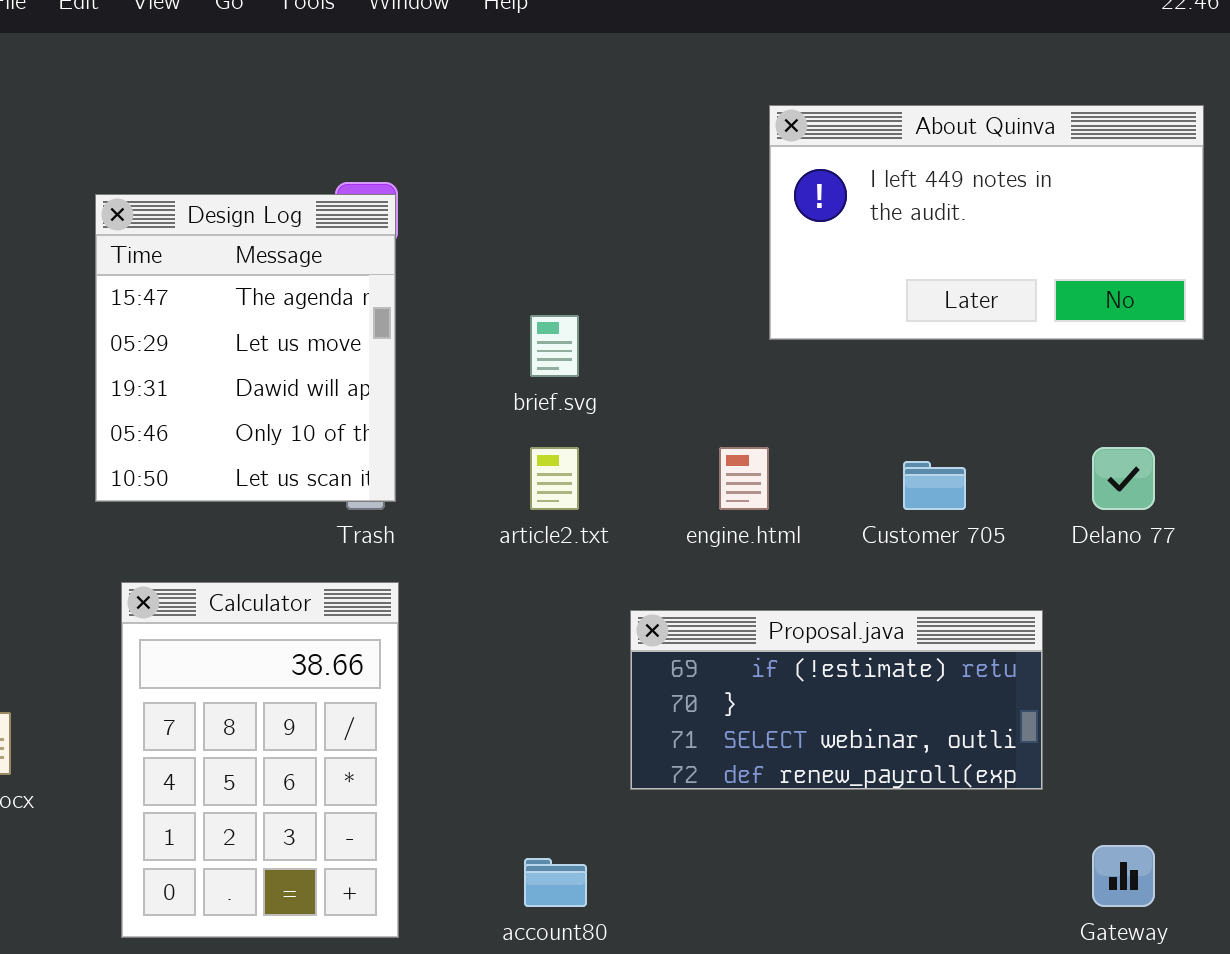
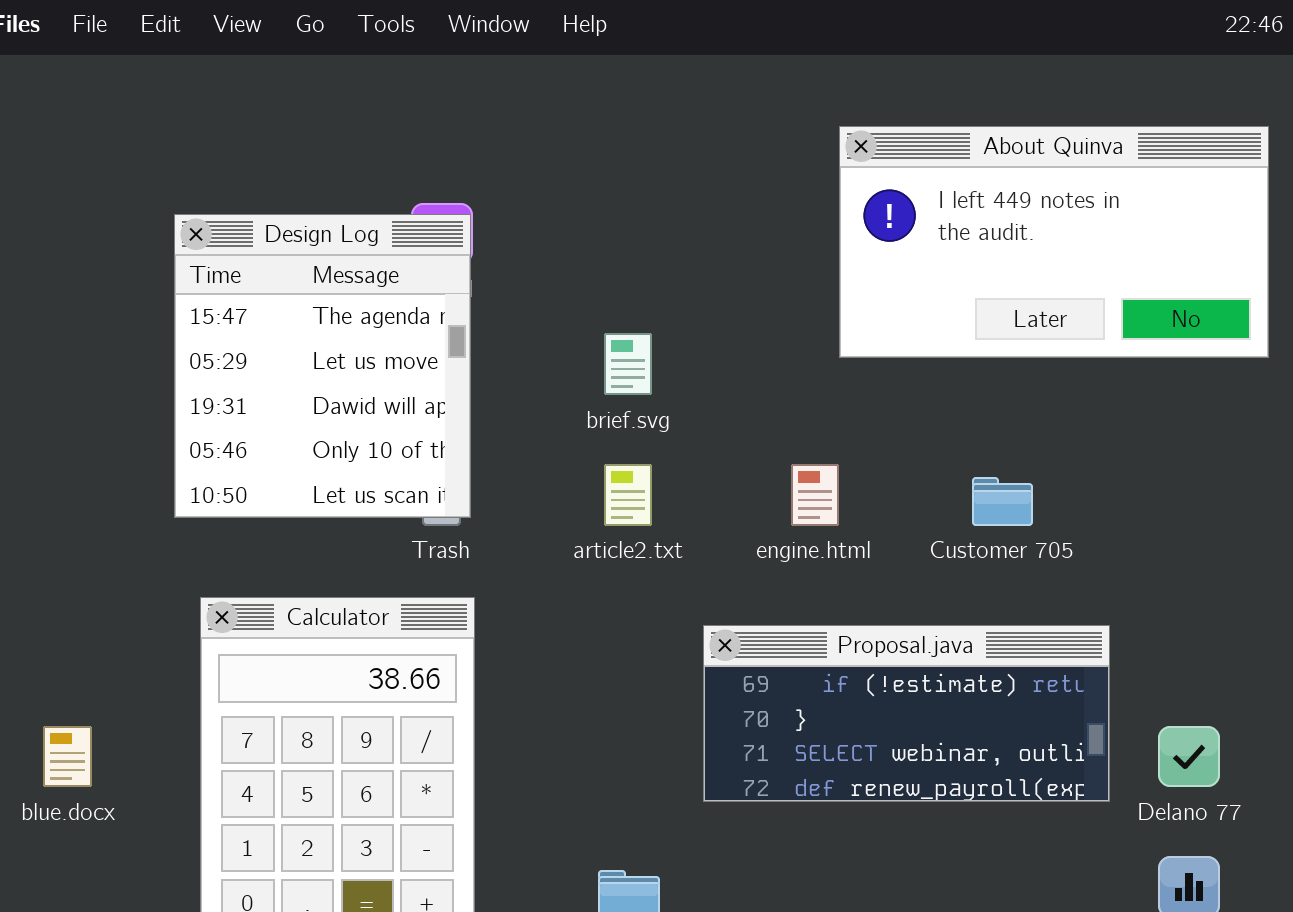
Delano 77: [1092,447,1155,510] -> [1158,726,1220,787], moved

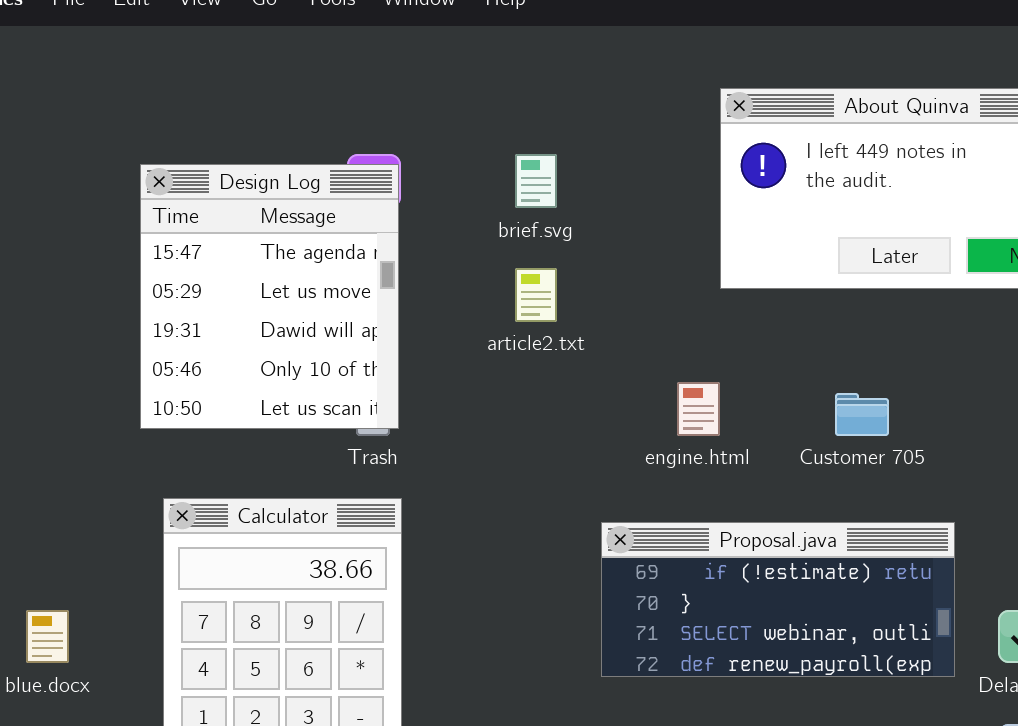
brief.svg: [604,333,652,395] -> [515,154,557,208], moved
article2.txt: [604,464,652,526] -> [515,268,557,322], moved

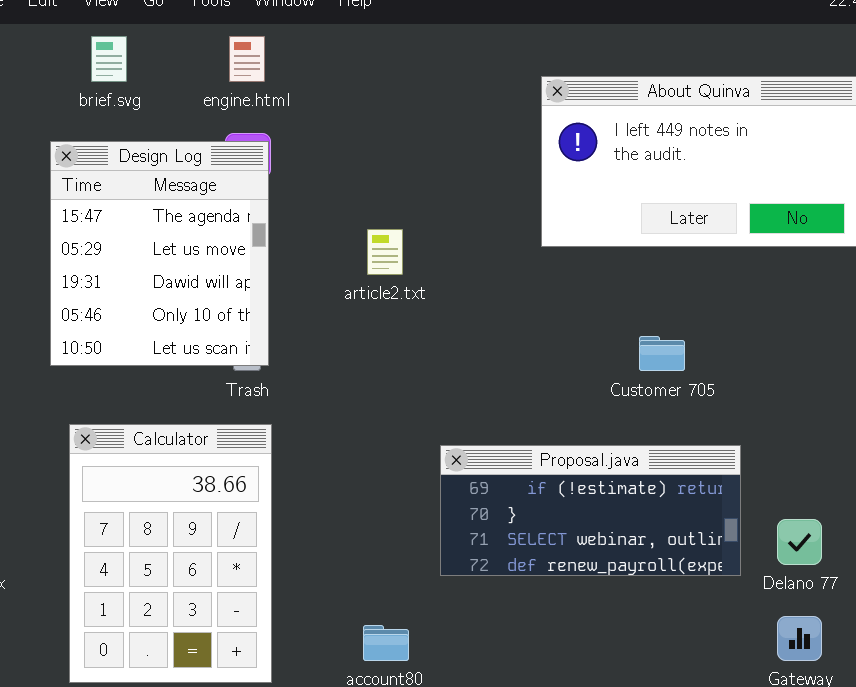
brief.svg: [515,154,557,208] -> [91,36,127,82], moved
engine.html: [677,382,720,436] -> [229,36,265,82], moved

